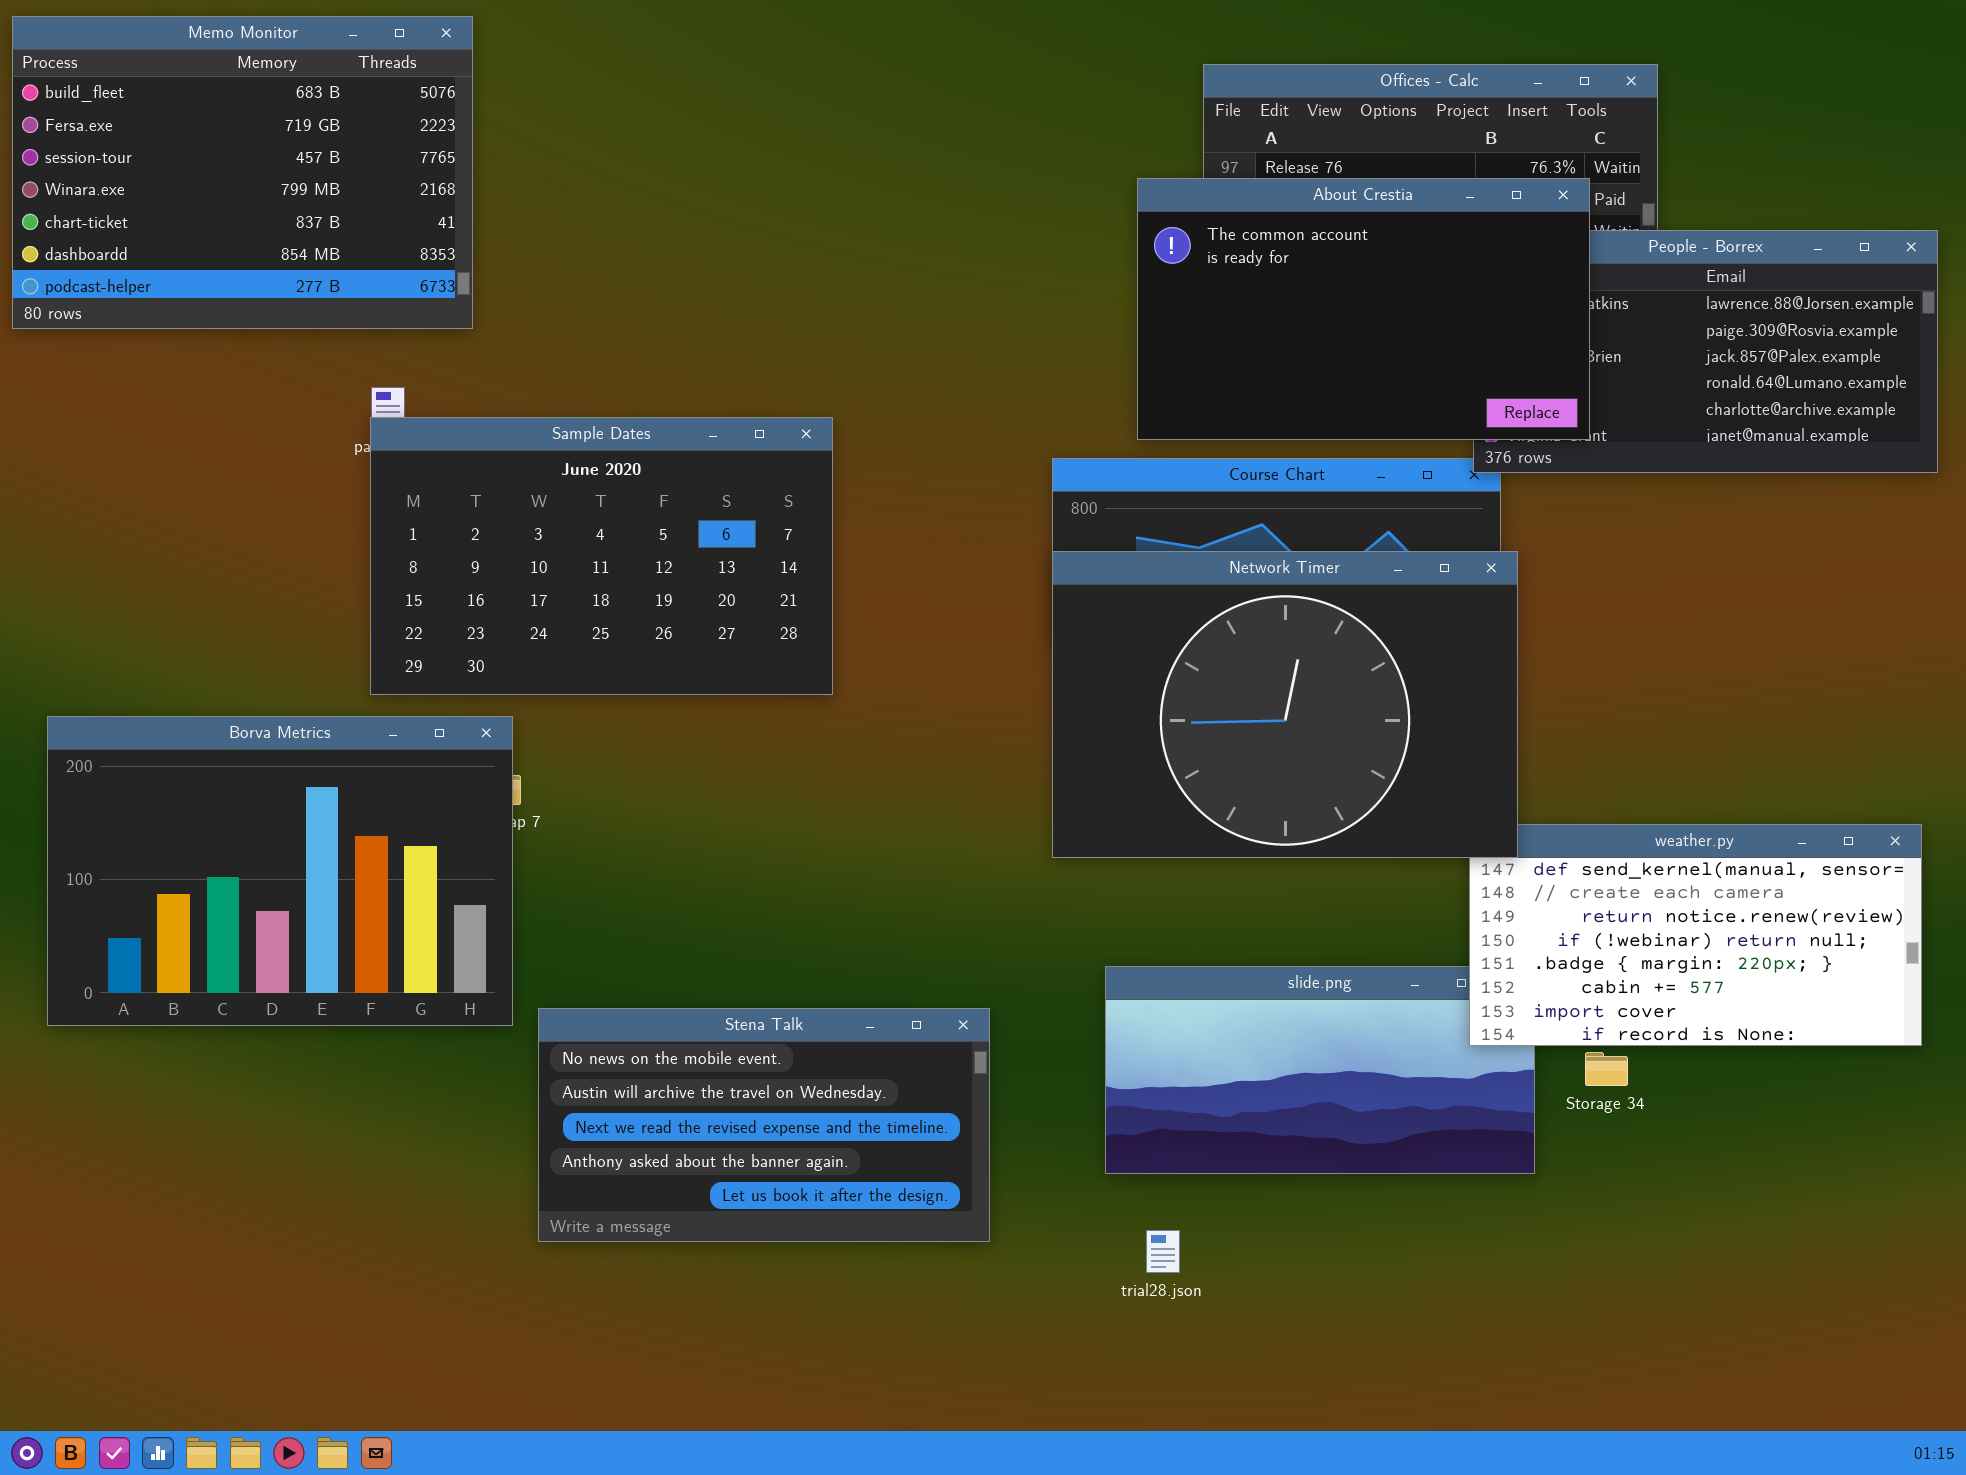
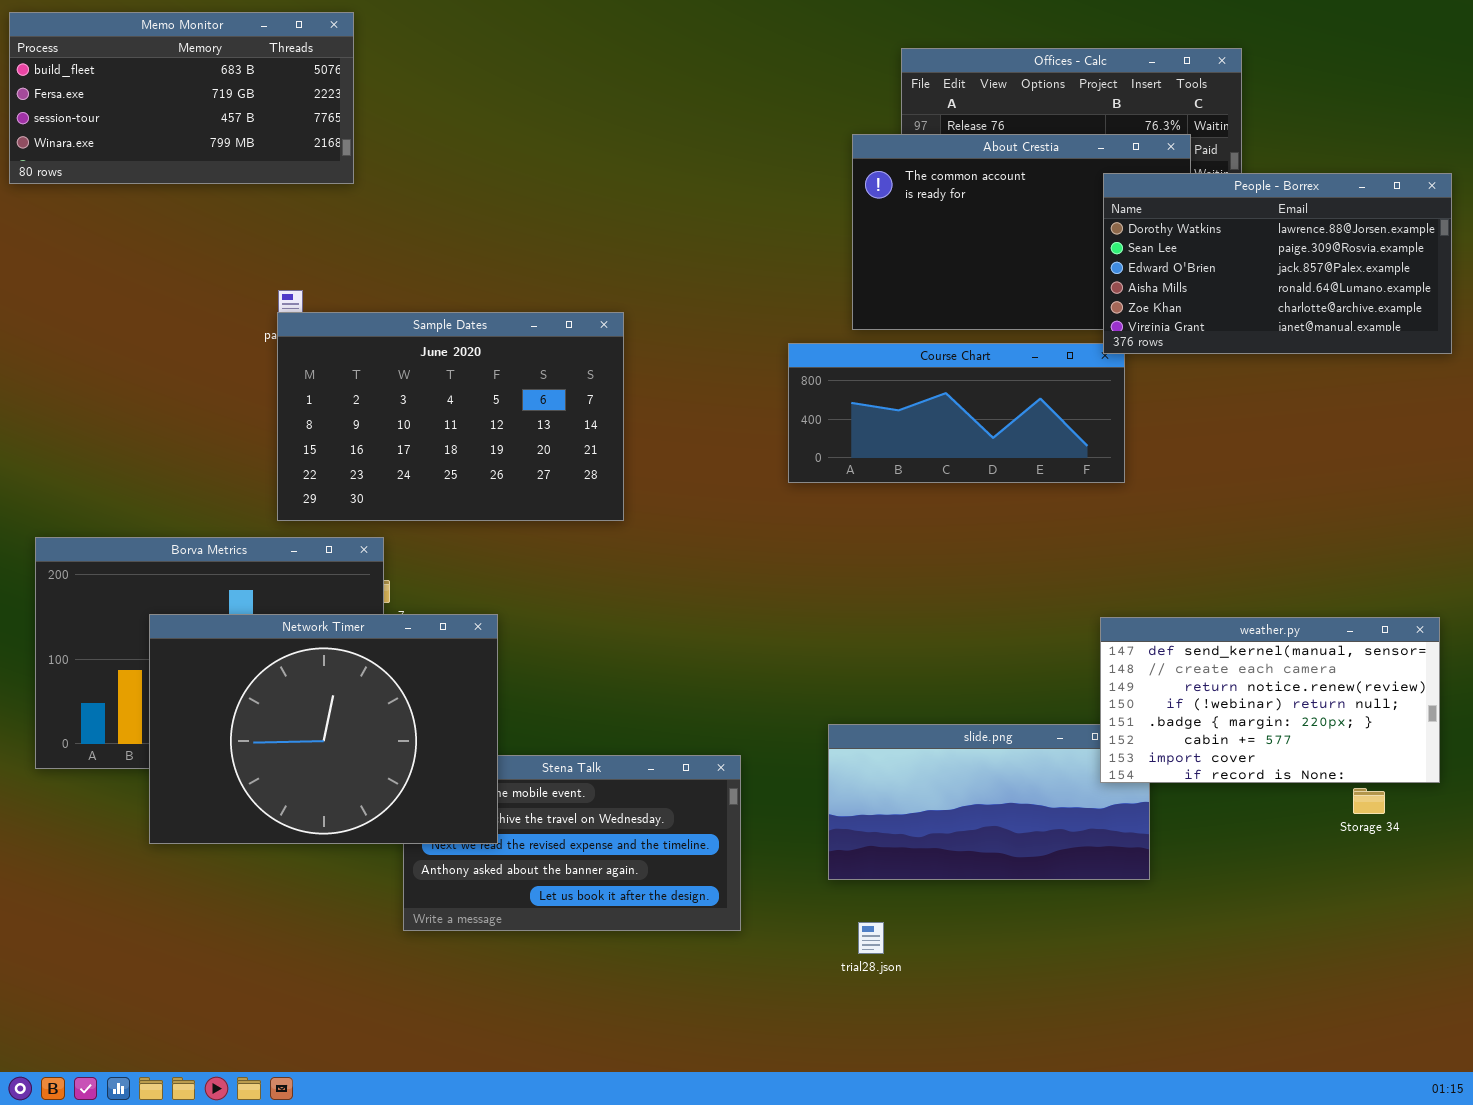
Memo Monitor: [12,16,473,329] -> [9,12,354,184], resized
People - Borrex: [1473,230,1938,473] -> [1103,173,1452,354], raised
Network Timer: [1052,551,1518,858] -> [149,614,498,844], moved
Storage 34: [1585,1052,1628,1086] -> [1353,788,1385,814], moved

